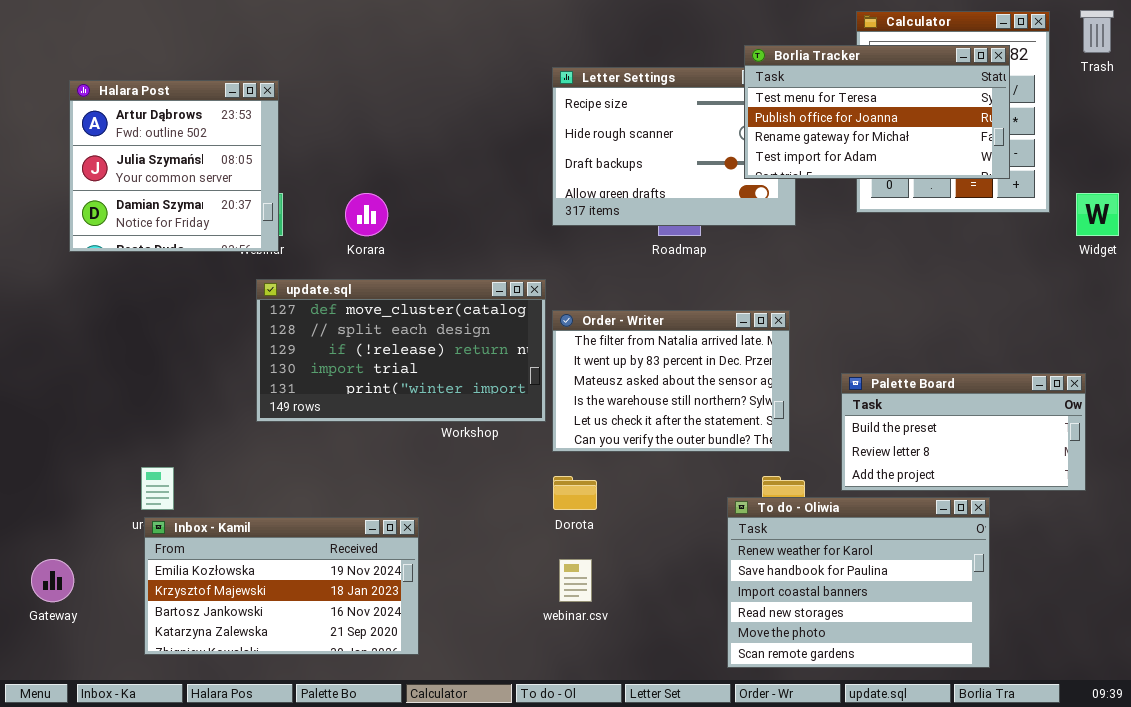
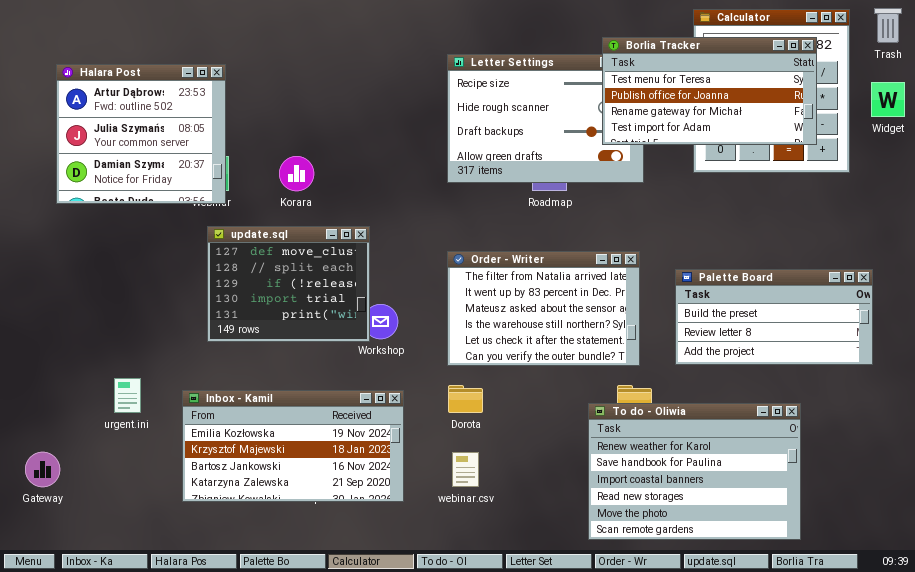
Widget: [1076,193,1119,236] -> [871,82,905,117], moved
update.sql: [256,279,546,422] -> [207,226,370,342], resized
Palette Board: [841,373,1086,491] -> [675,269,873,365], moved
Inbox - Kamil: [144,517,419,655] -> [182,390,404,502], moved

